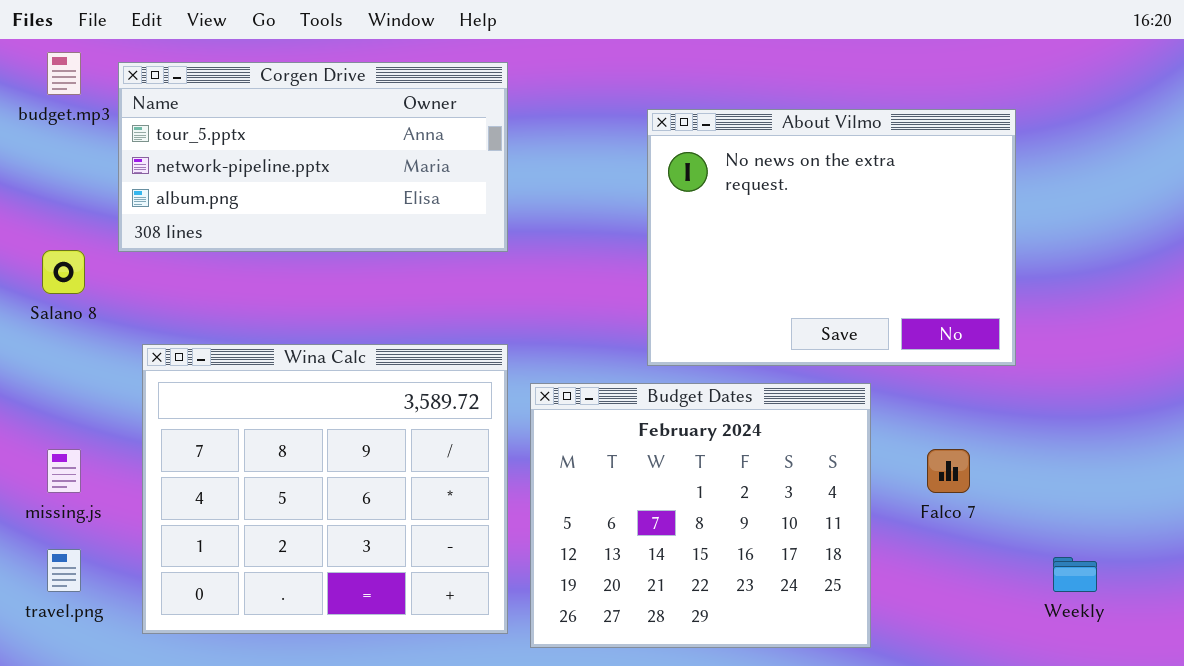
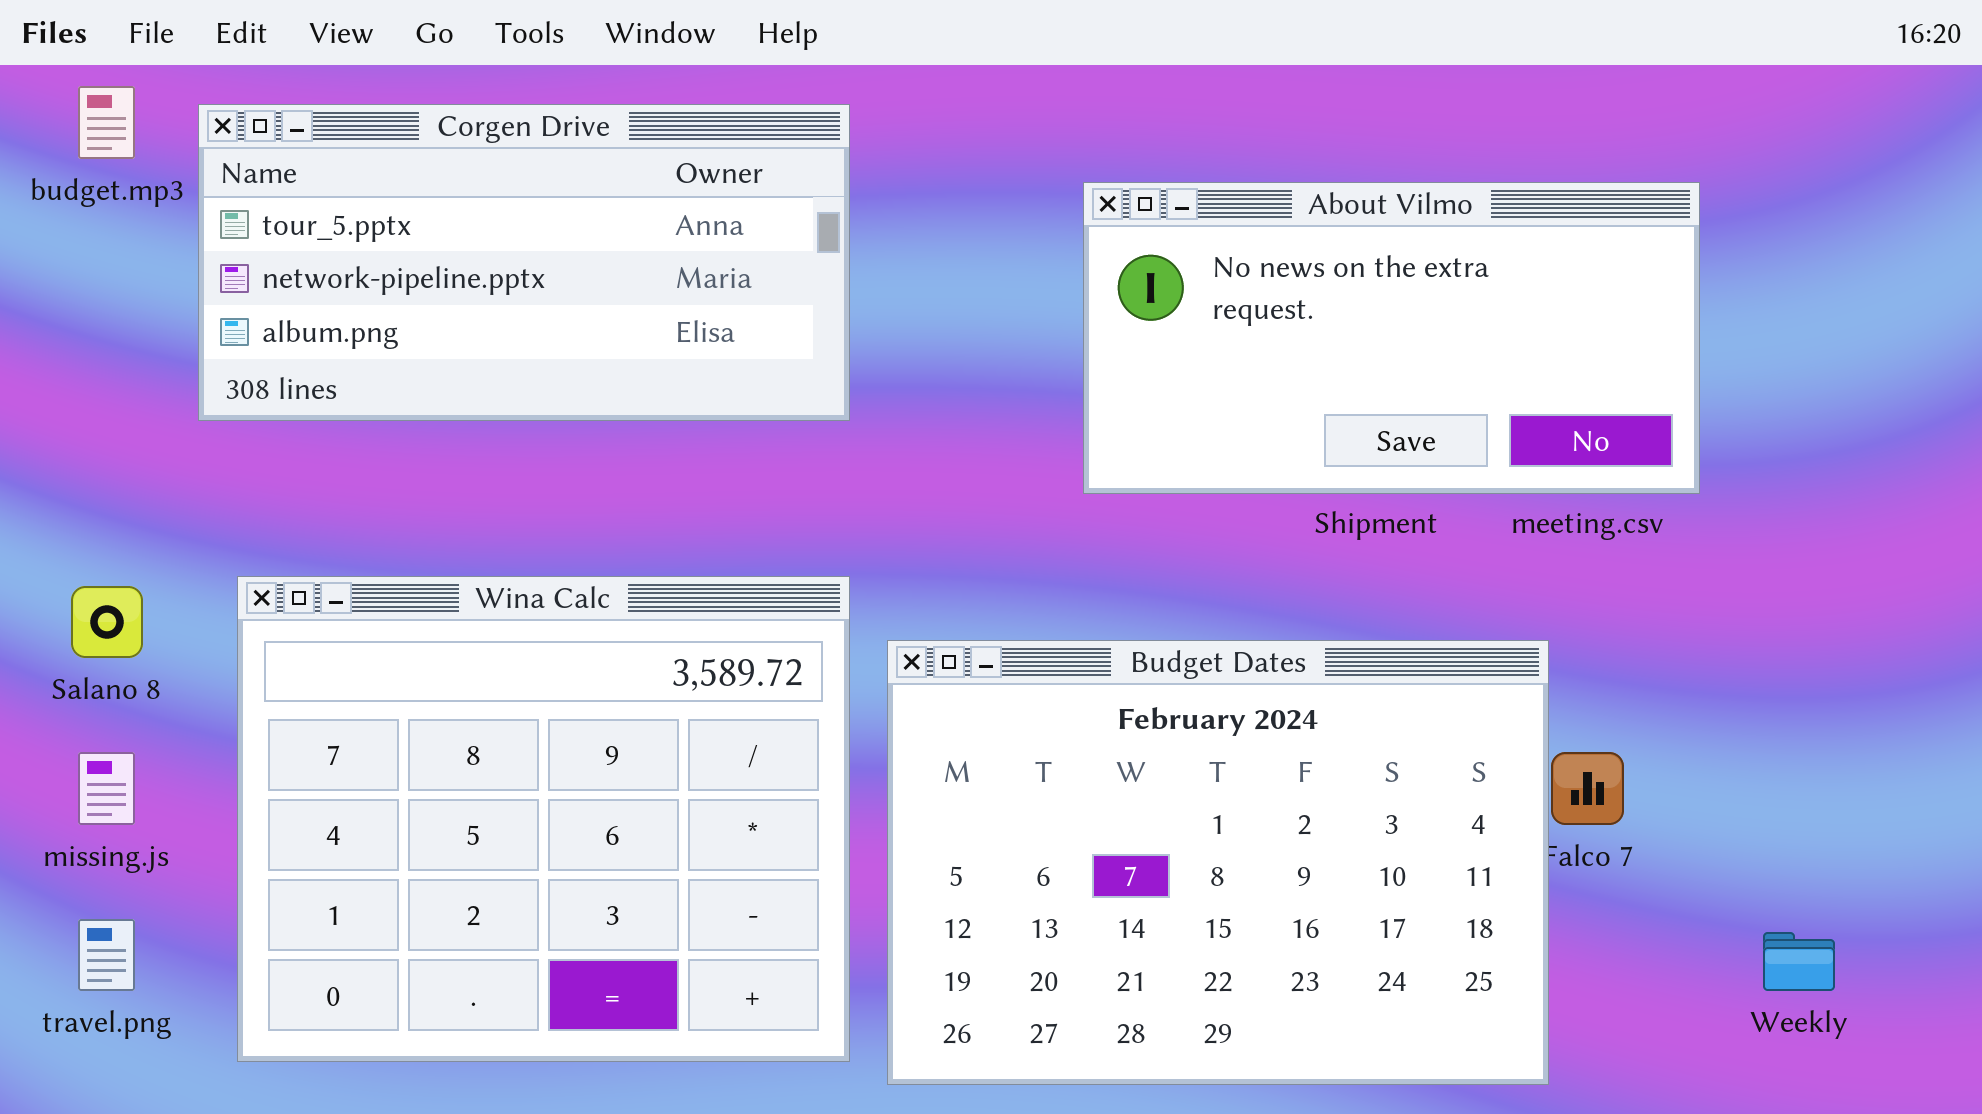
About Vilmo: [647,109,1016,366] -> [1083,182,1700,494], resized
Salano 8: [42,250,85,294] -> [71,586,143,658], moved
Budget Dates: [530,383,871,648] -> [887,640,1549,1085], resized

